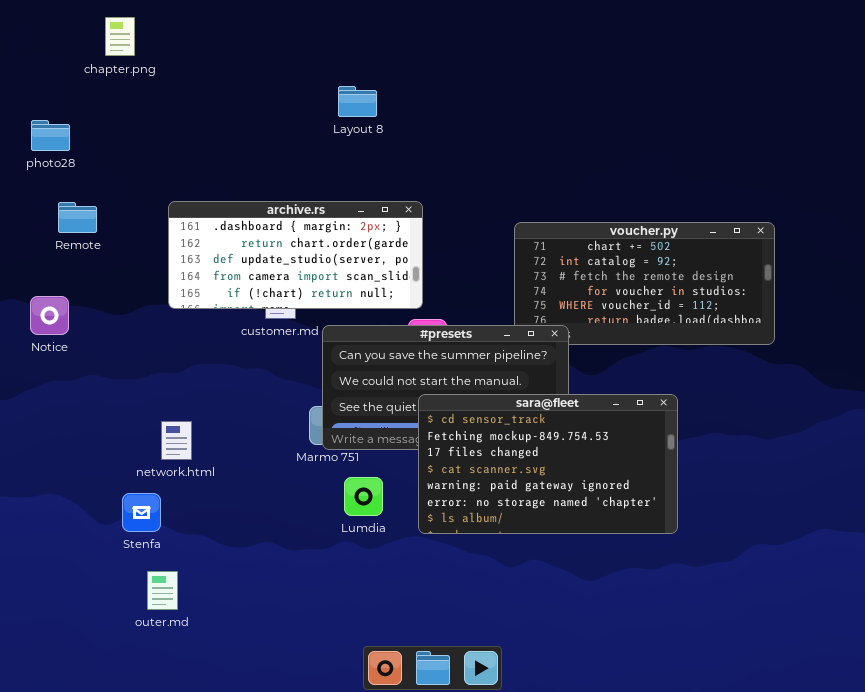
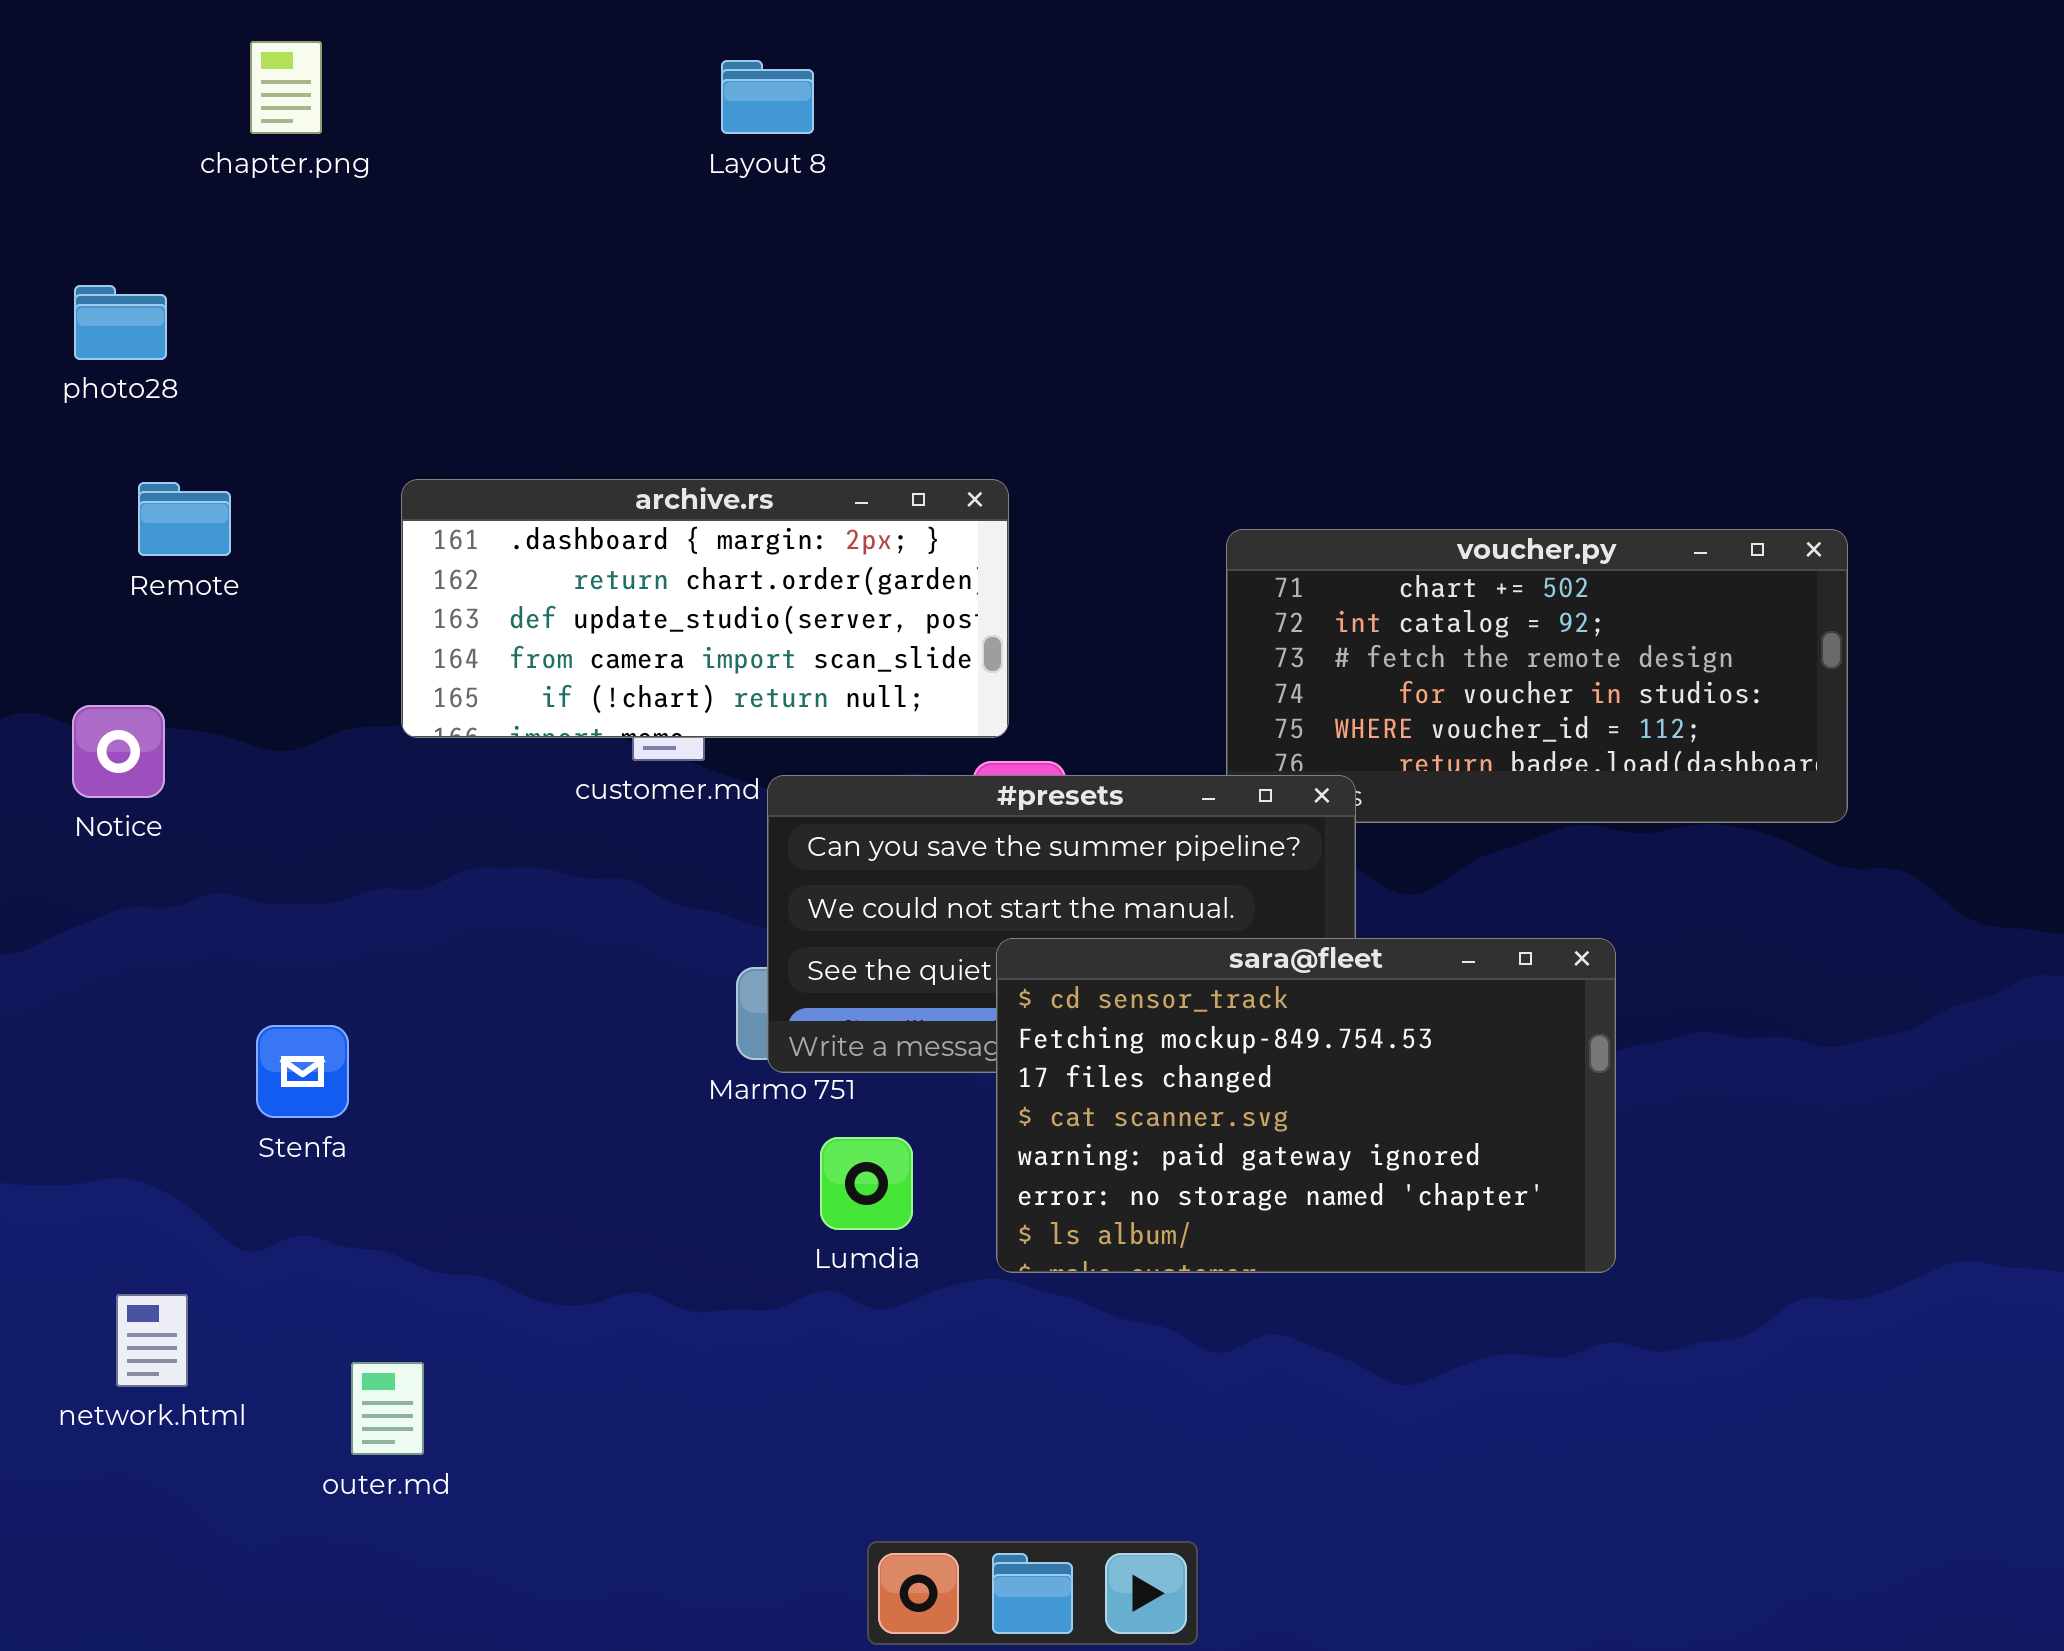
Layout 8: [338,86,377,117] -> [721,60,814,134], moved
network.html: [161,421,192,460] -> [116,1294,188,1387], moved
Stenfa: [122,493,161,532] -> [256,1025,349,1118], moved

